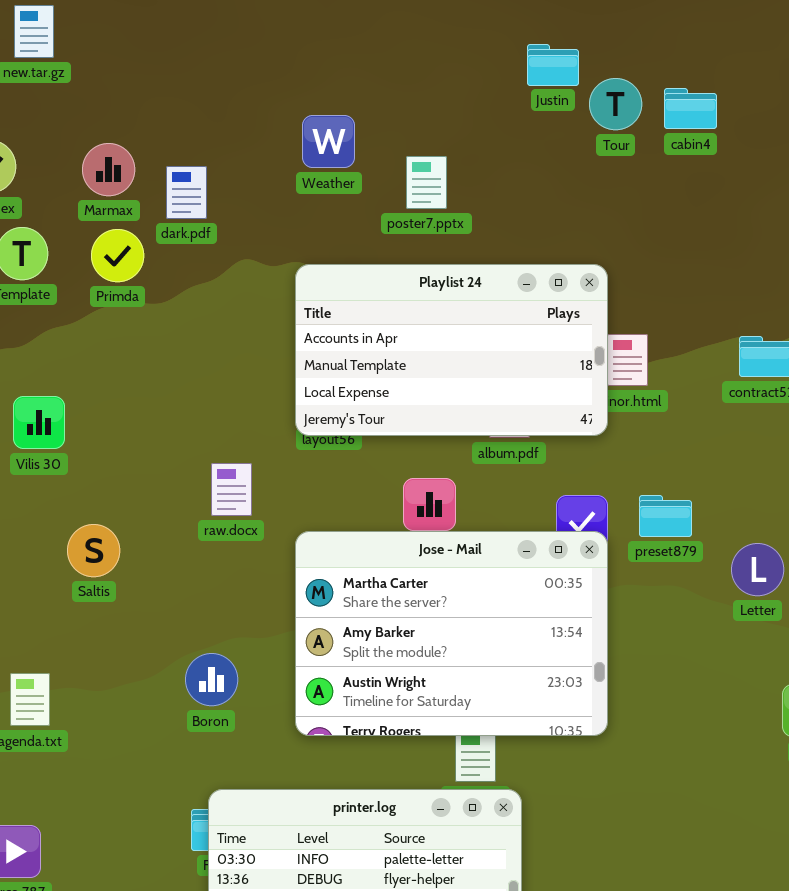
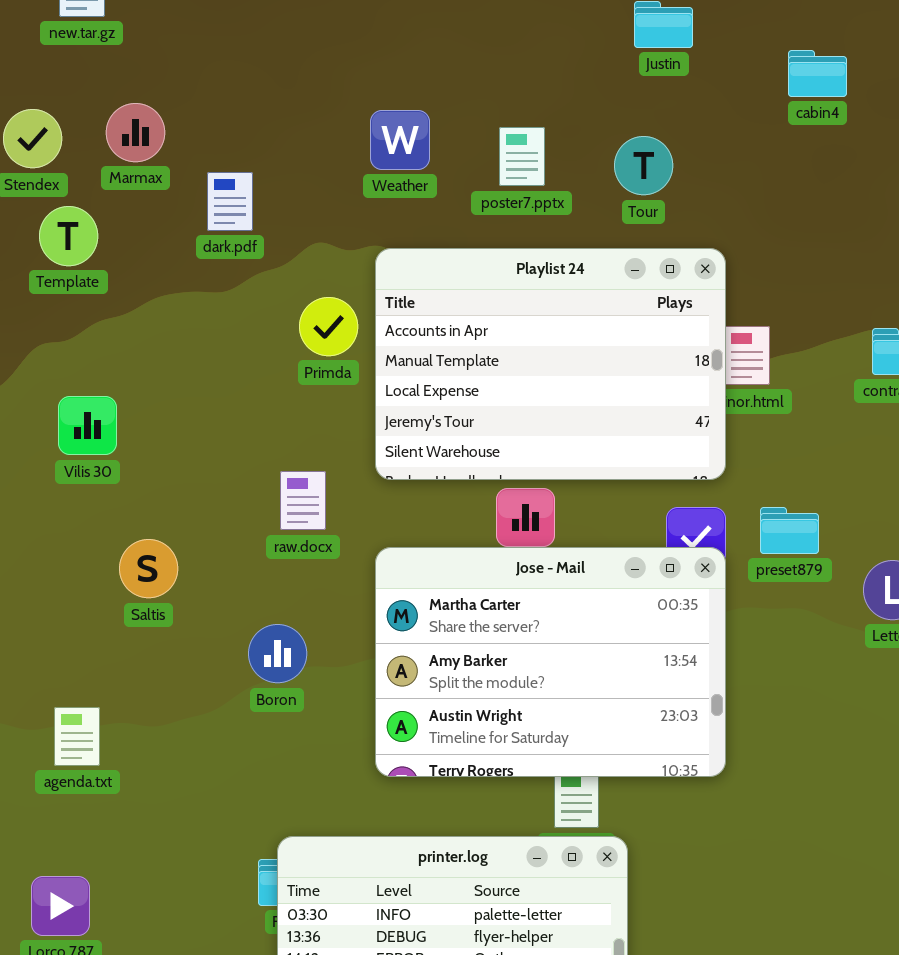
Tour: [589,78,642,130] -> [614,136,673,195], moved
Weather: [302,115,355,168] -> [370,110,430,170], moved
Marmax: [82,143,135,196] -> [106,103,165,162], moved
dark.pdf: [166,166,207,219] -> [207,172,253,231], moved
Primda: [91,229,144,282] -> [299,297,358,356], moved
Playlist 24: [295,264,608,436] -> [375,248,726,480], resized
Boron: [185,653,238,706] -> [248,624,307,683], moved

